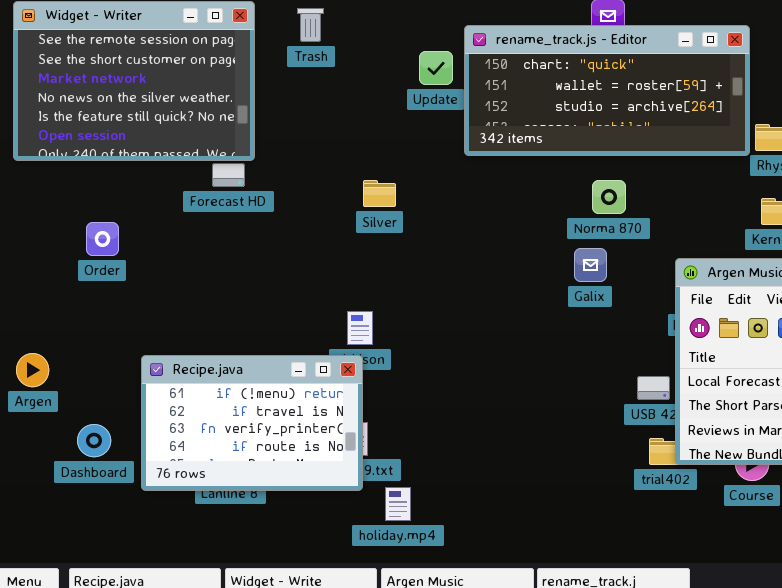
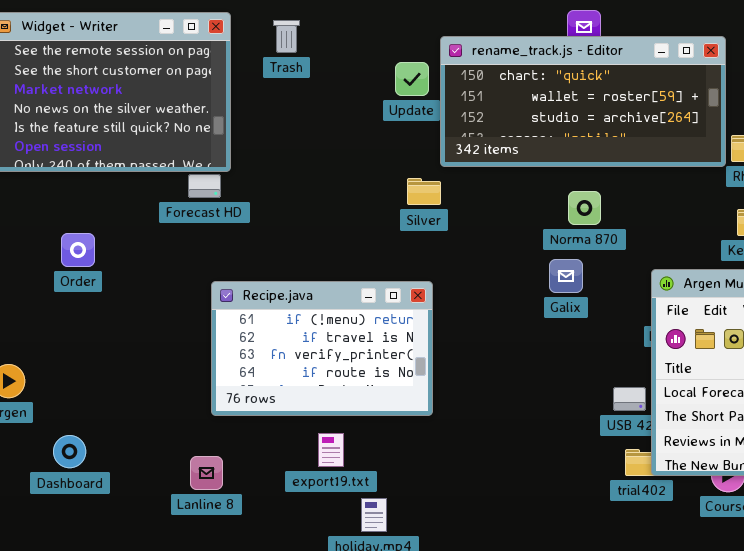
Silver: [363,180,396,207] -> [407,178,441,205], moved
Recipe.java: [141,355,363,491] -> [211,281,433,416], moved

